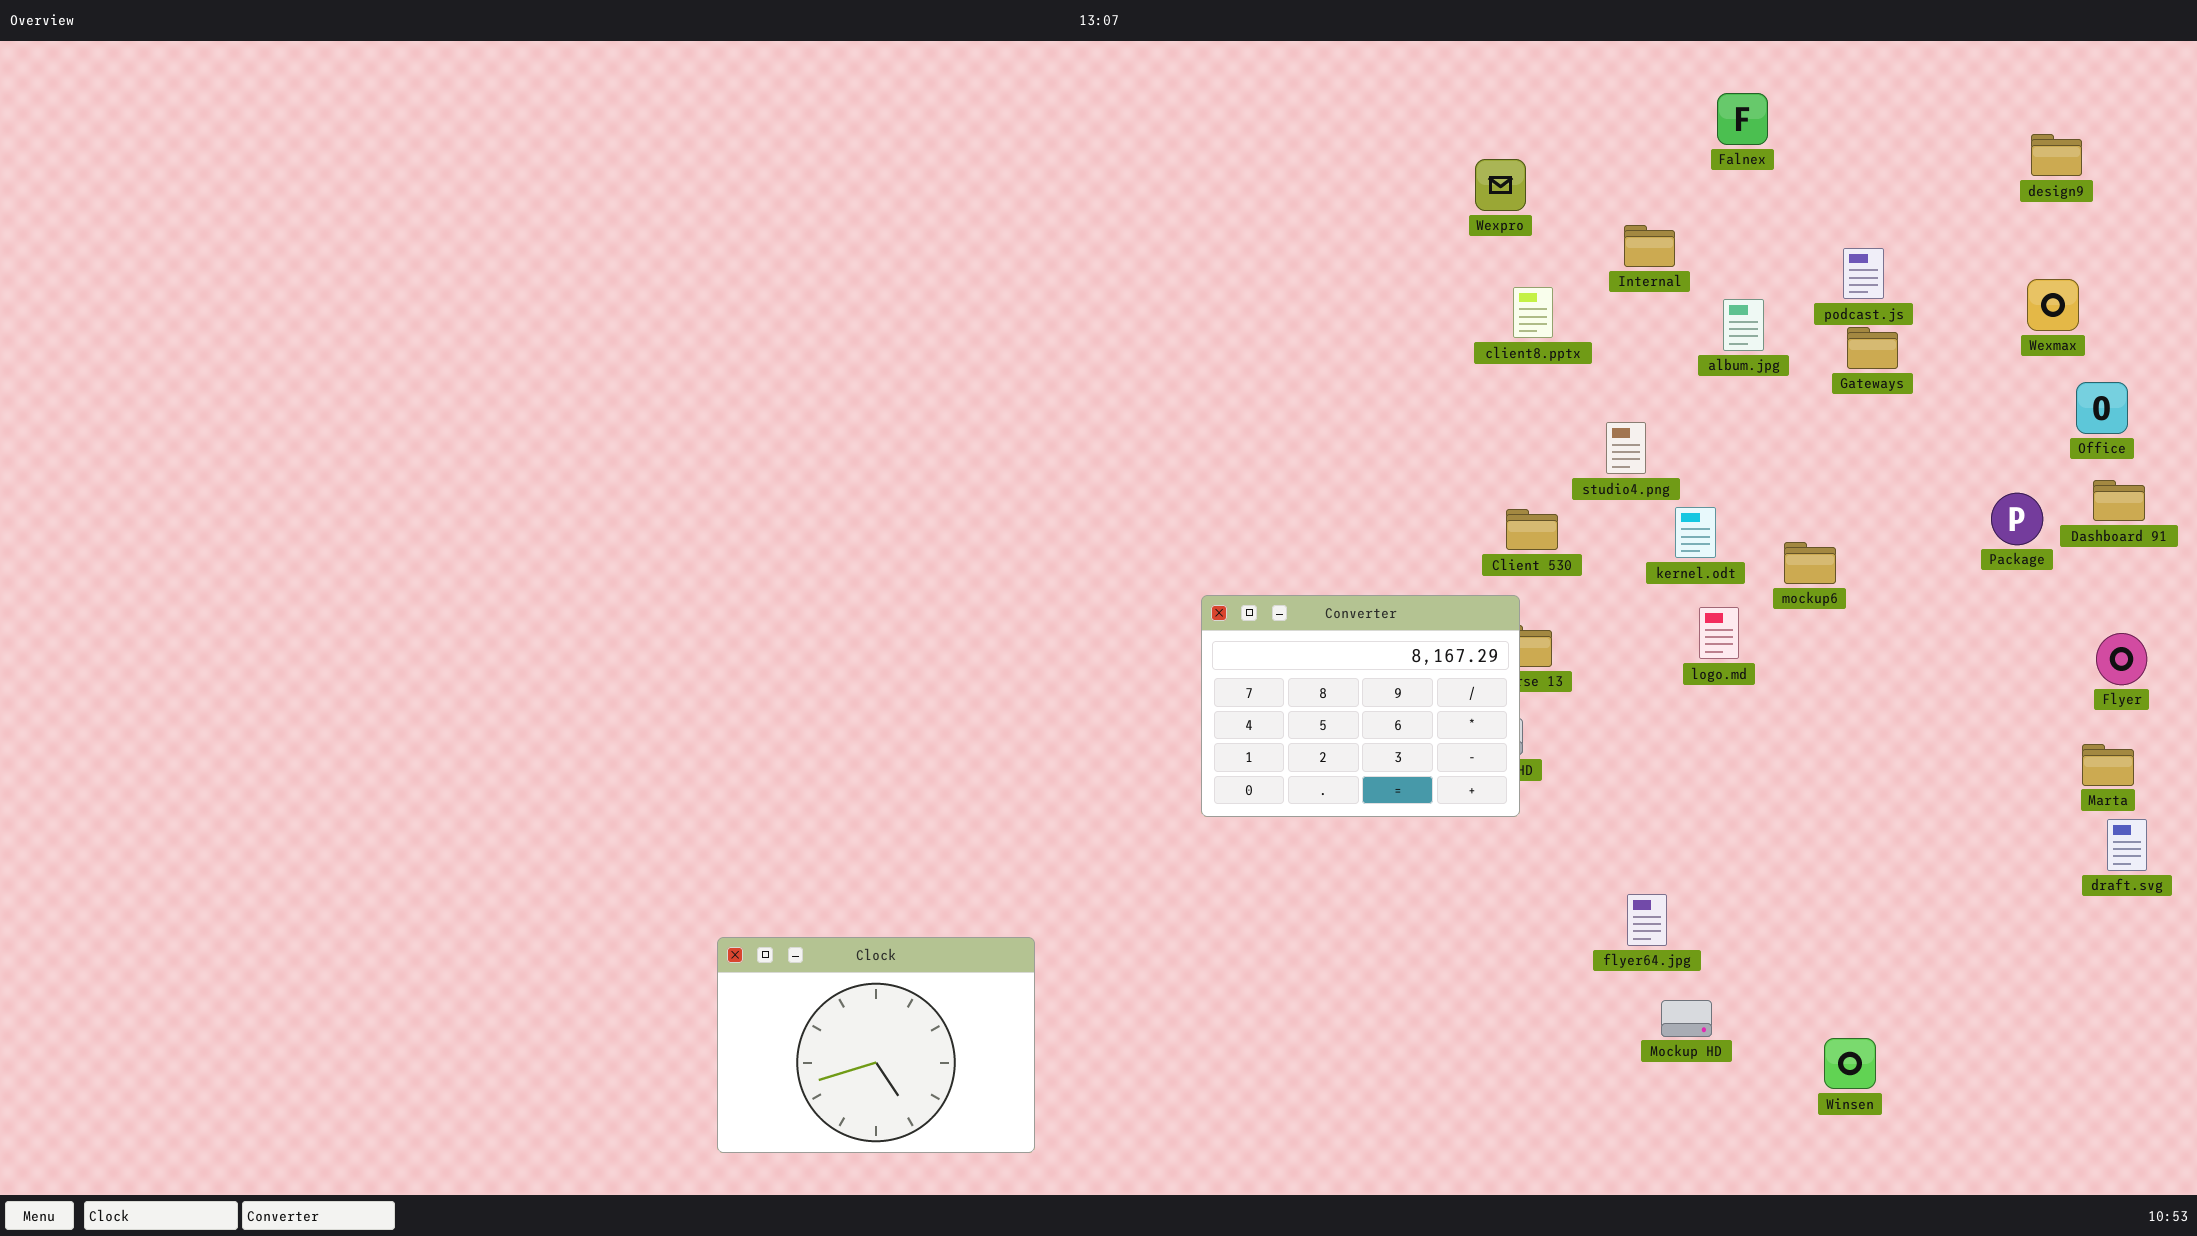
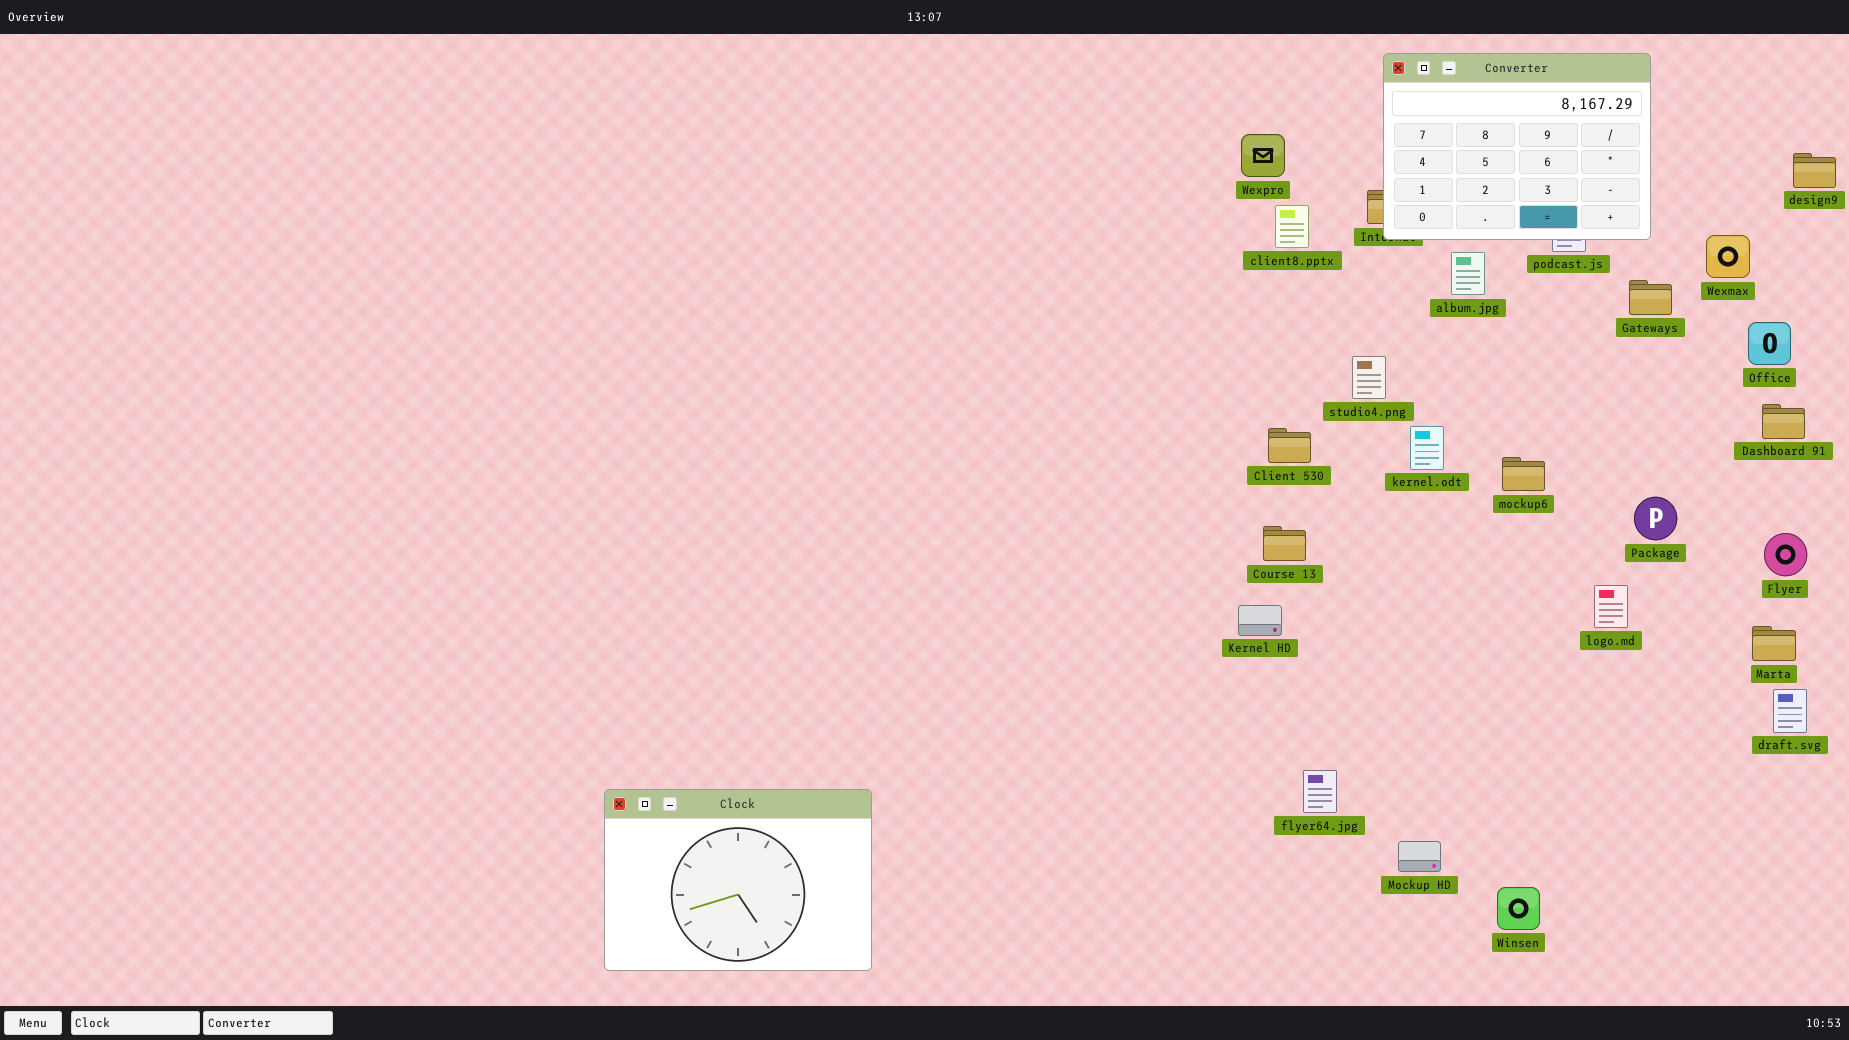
design9: [2031,134,2082,176] -> [1793,153,1836,188], moved
client8.pptx: [1513,287,1553,338] -> [1275,205,1309,248], moved
Gateways: [1847,327,1898,369] -> [1629,280,1672,315], moved
Package: [1991,493,2043,545] -> [1634,497,1677,540], moved
Converter: [1201,595,1520,817] -> [1383,53,1651,240], moved
logo.md: [1699,607,1739,659] -> [1594,585,1628,628], moved
flyer64.jpg: [1627,894,1667,946] -> [1303,770,1337,813], moved
Winsen: [1824,1038,1876,1089] -> [1497,887,1540,930], moved

